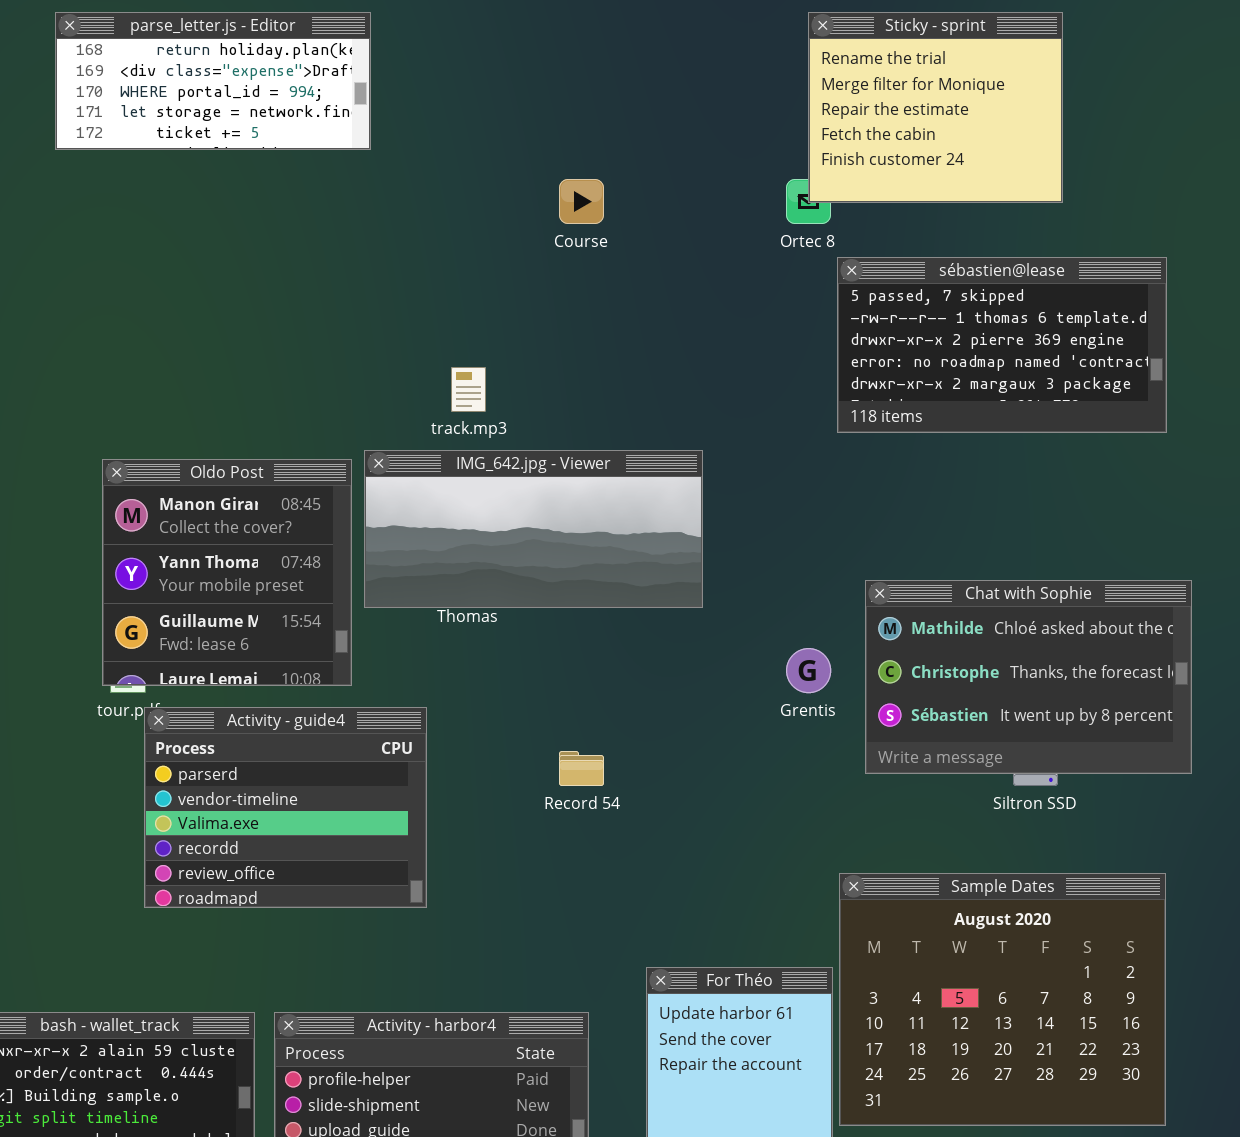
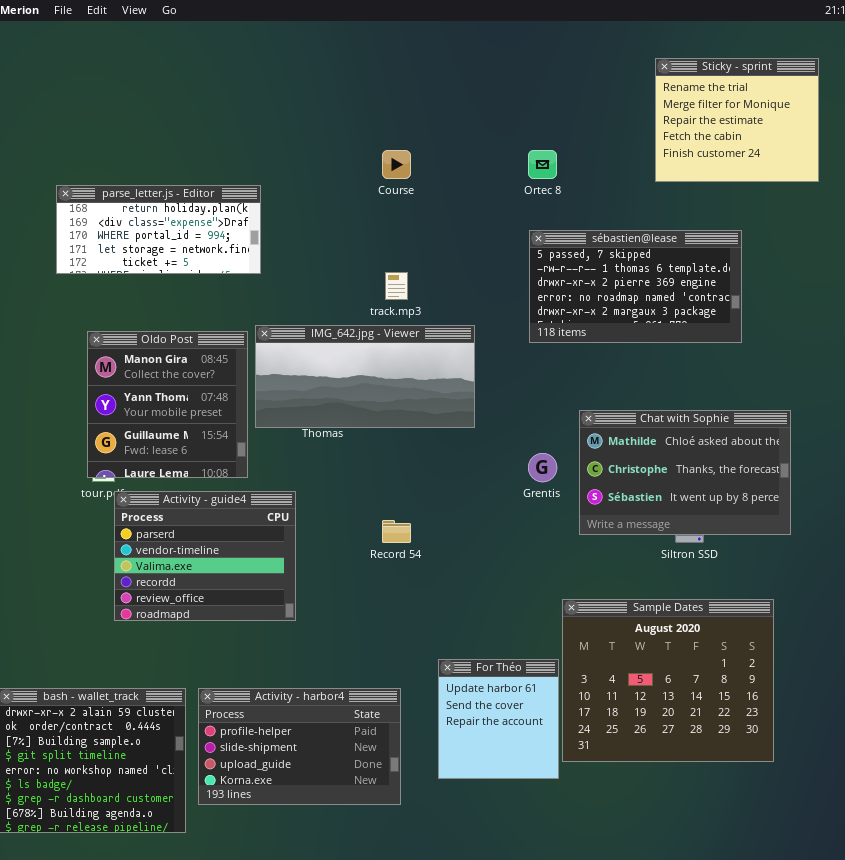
parse_letter.js - Editor: [55,12,371,150] -> [56,185,261,274], moved
Sticky - sprint: [808,12,1063,203] -> [655,58,819,182], moved
sébastien@lease: [837,257,1167,433] -> [529,230,742,343], moved
track.mp3: [451,367,486,412] -> [385,272,408,300], moved

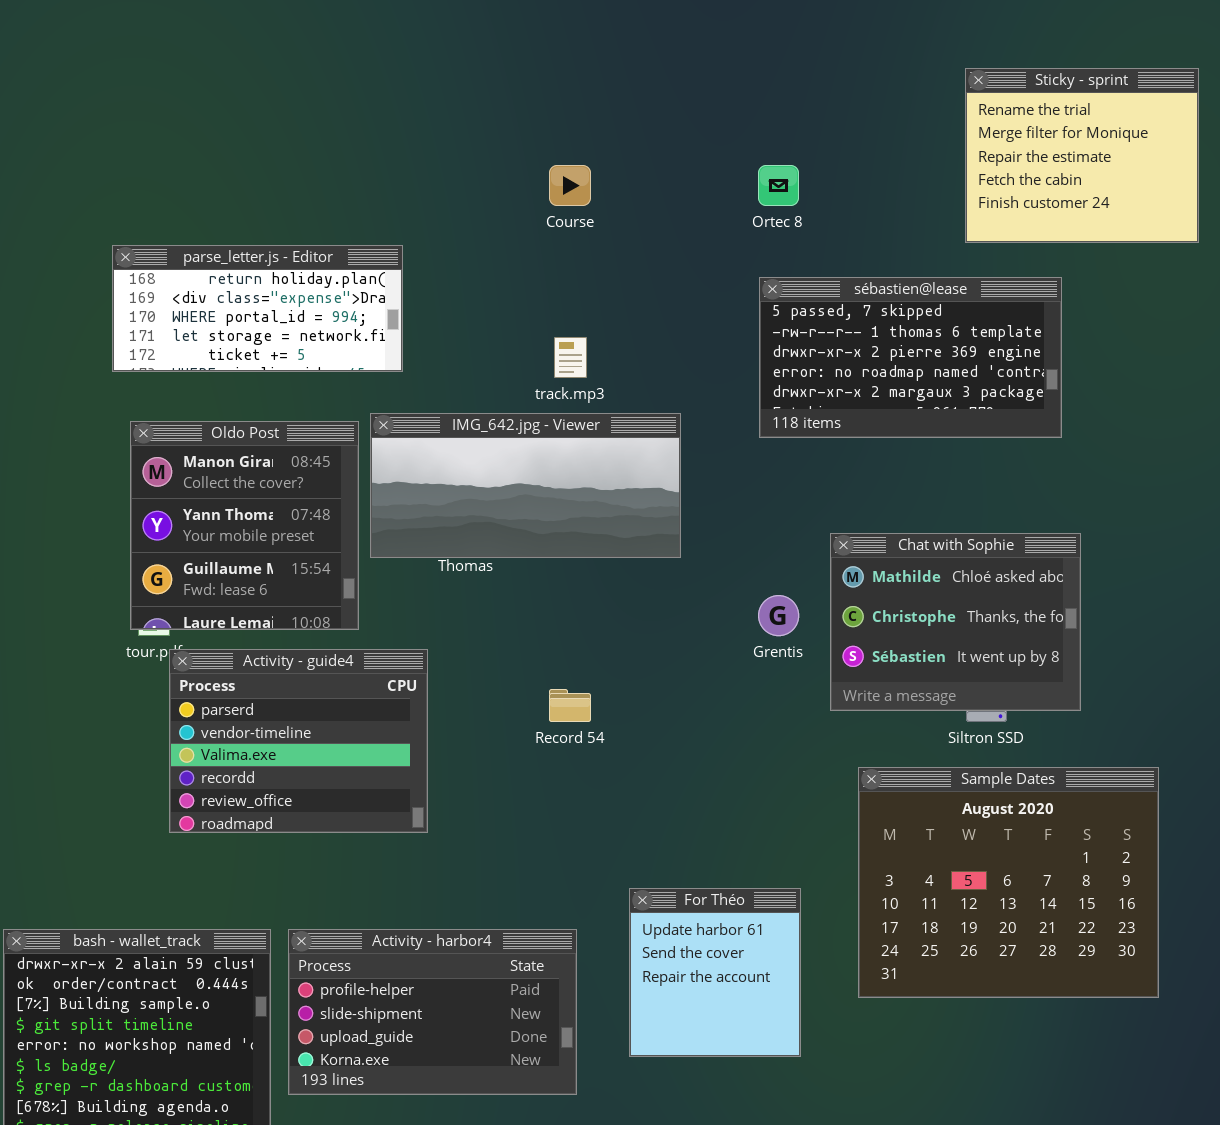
Sticky - sprint: [655,58,819,182] -> [965,68,1199,243], moved
parse_letter.js - Editor: [56,185,261,274] -> [112,245,403,372], moved
Chat with Sophie: [579,410,791,535] -> [830,533,1081,711], resized
Sample Dates: [562,599,774,762] -> [858,767,1159,998], moved

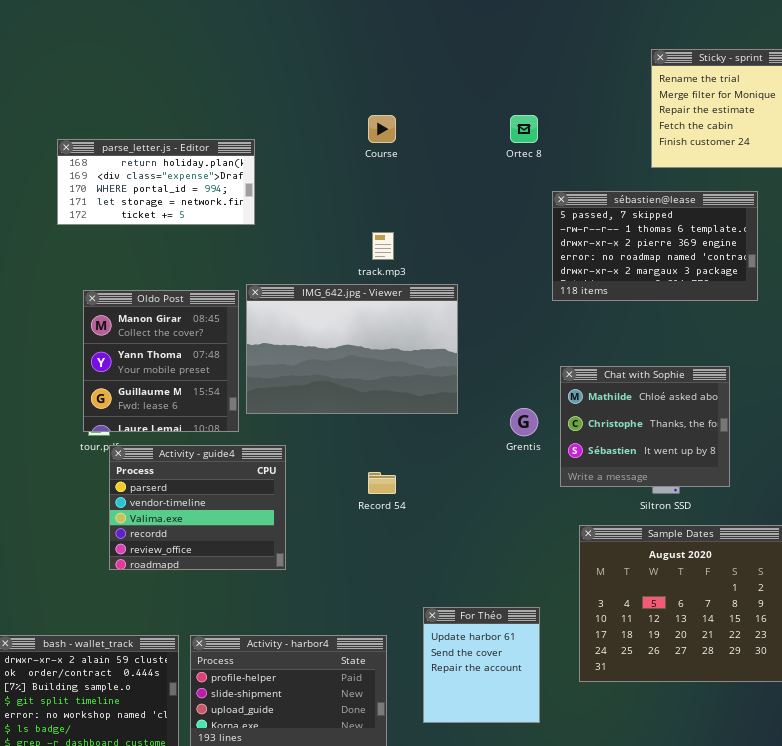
parse_letter.js - Editor: [112,245,403,372] -> [57,139,255,225], moved
sébastien@lease: [759,277,1062,438] -> [552,191,758,301], moved
IMG_642.jpg - Viewer: [370,413,681,558] -> [246,284,458,414], resized

